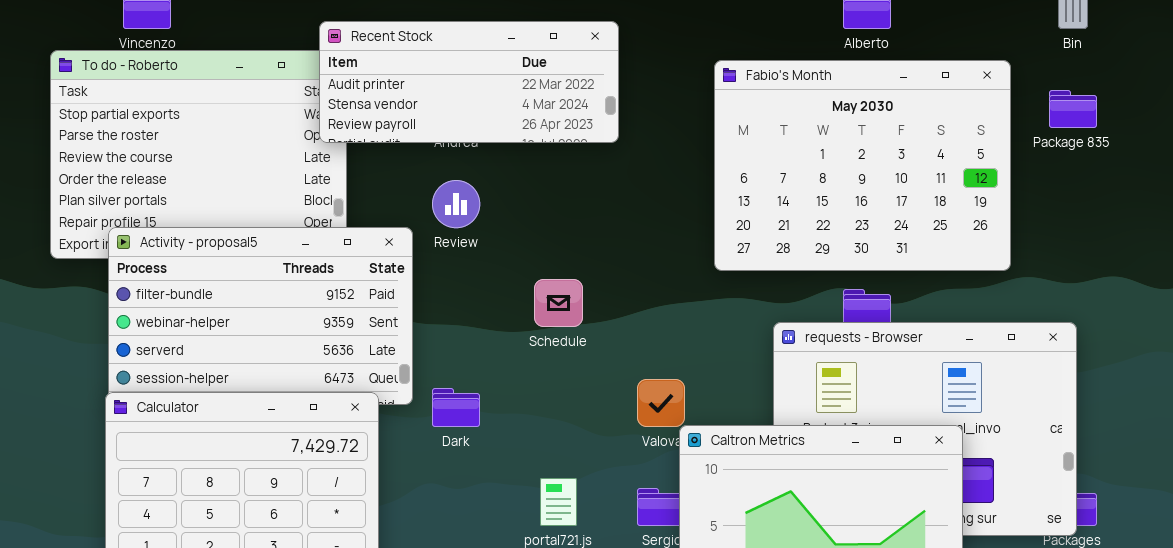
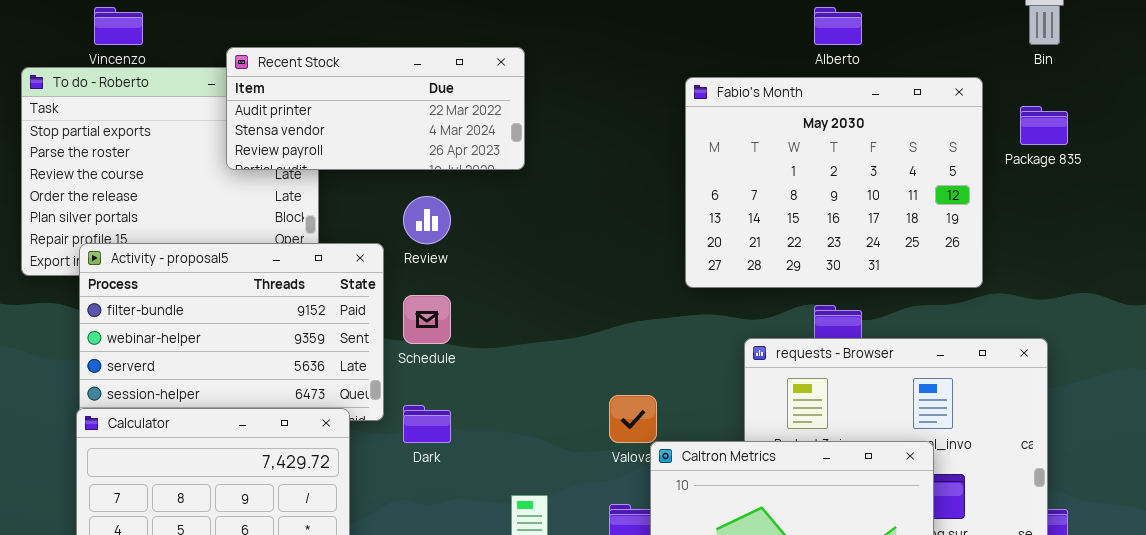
Recent Stock: [319,21,619,143] -> [226,47,525,170], moved
Schedule: [534,279,583,327] -> [403,295,451,344], moved

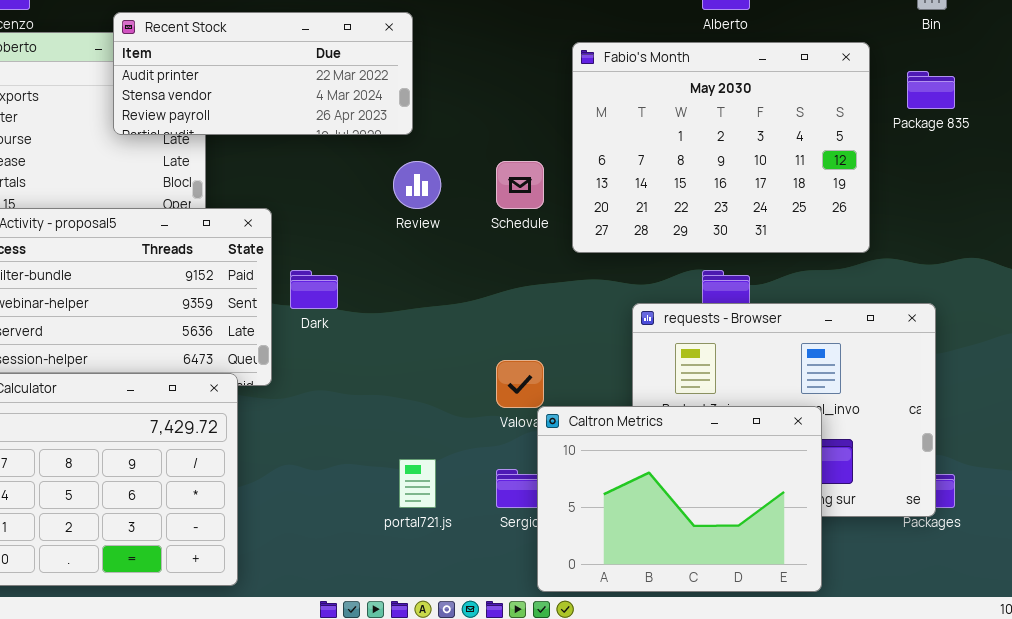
Review: [403,196,451,244] -> [393,161,441,209], moved
Schedule: [403,295,451,344] -> [496,161,544,209], moved
Dark: [403,405,451,443] -> [290,270,338,309], moved

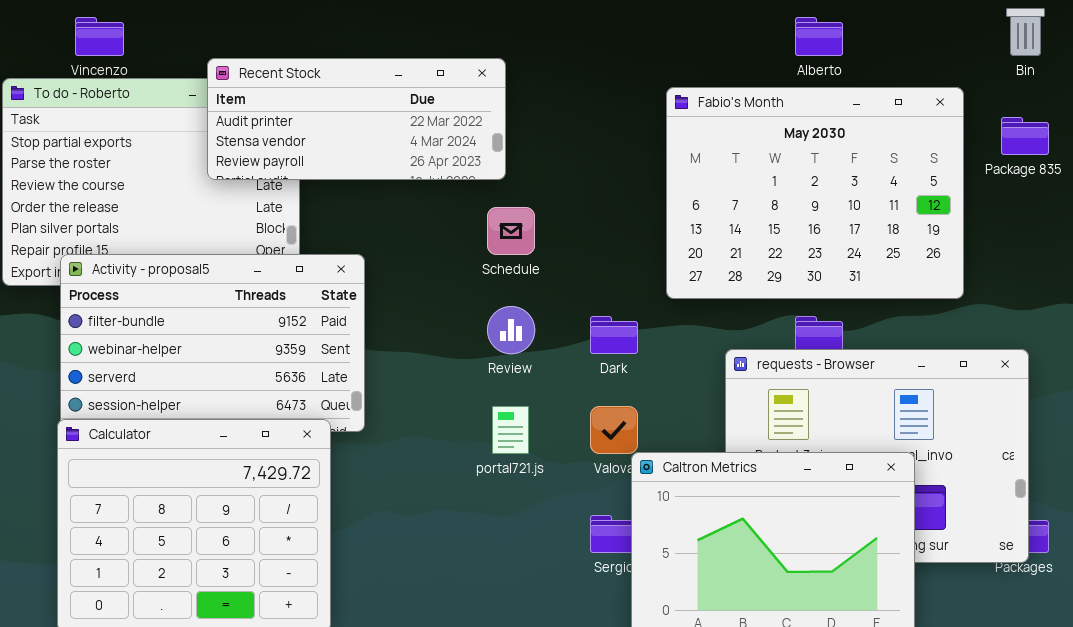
Review: [393,161,441,209] -> [487,306,535,354], moved
Schedule: [496,161,544,209] -> [487,207,535,255], moved
Dark: [290,270,338,309] -> [590,316,638,354], moved
portal721.js: [399,459,436,508] -> [492,406,529,454], moved

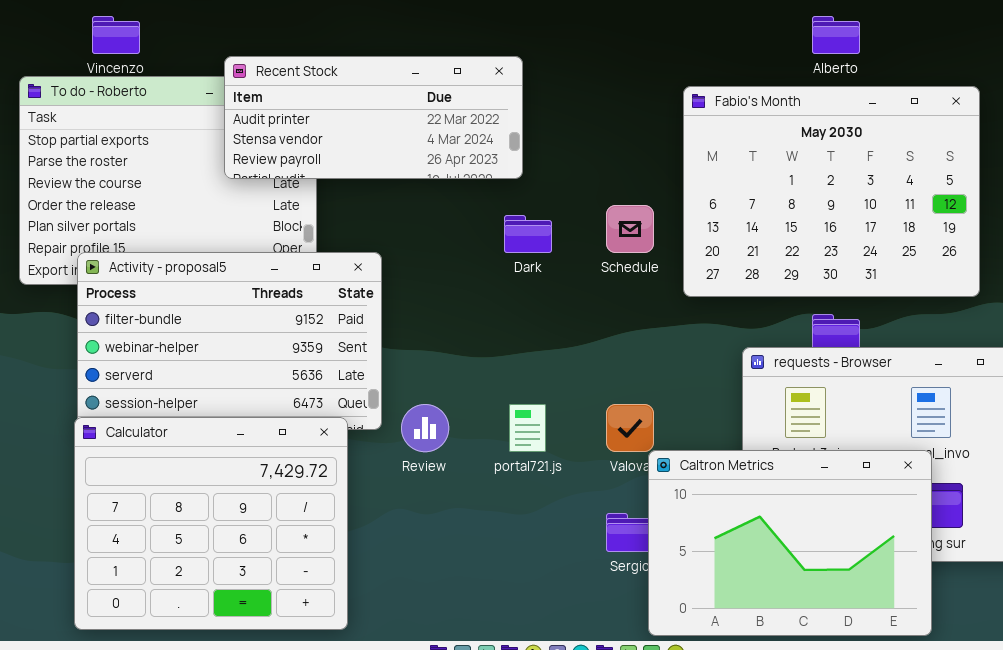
Schedule: [487,207,535,255] -> [606,205,654,253], moved
Review: [487,306,535,354] -> [401,404,449,452], moved
Dark: [590,316,638,354] -> [504,215,552,253], moved

